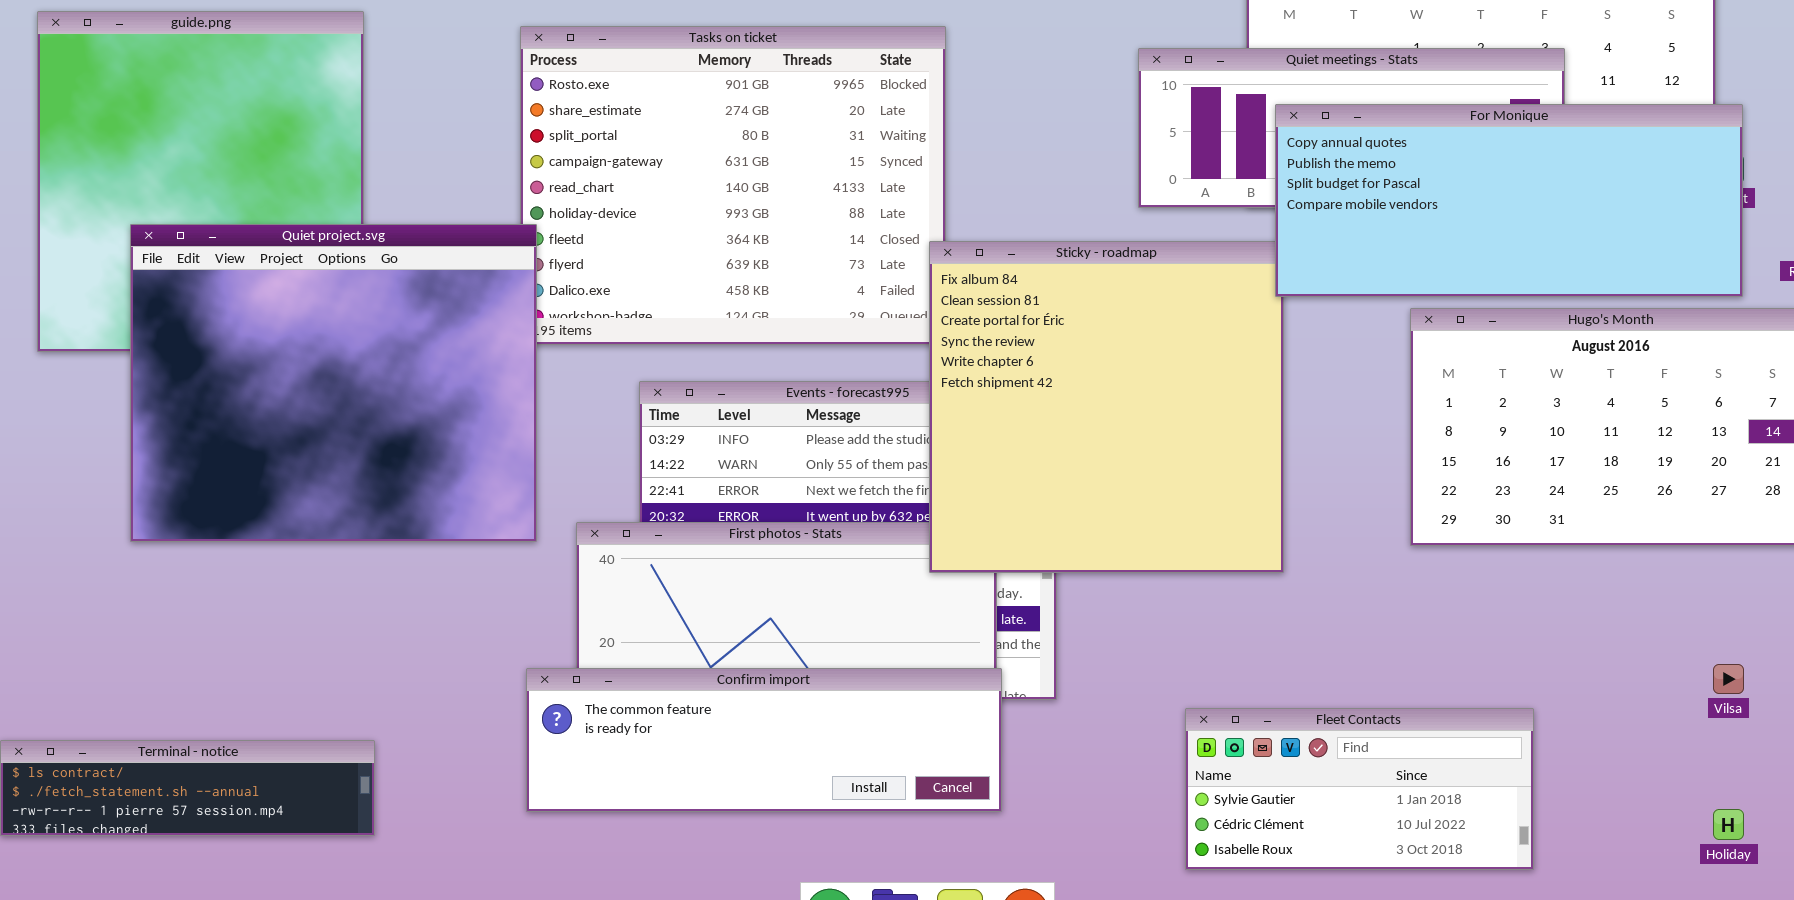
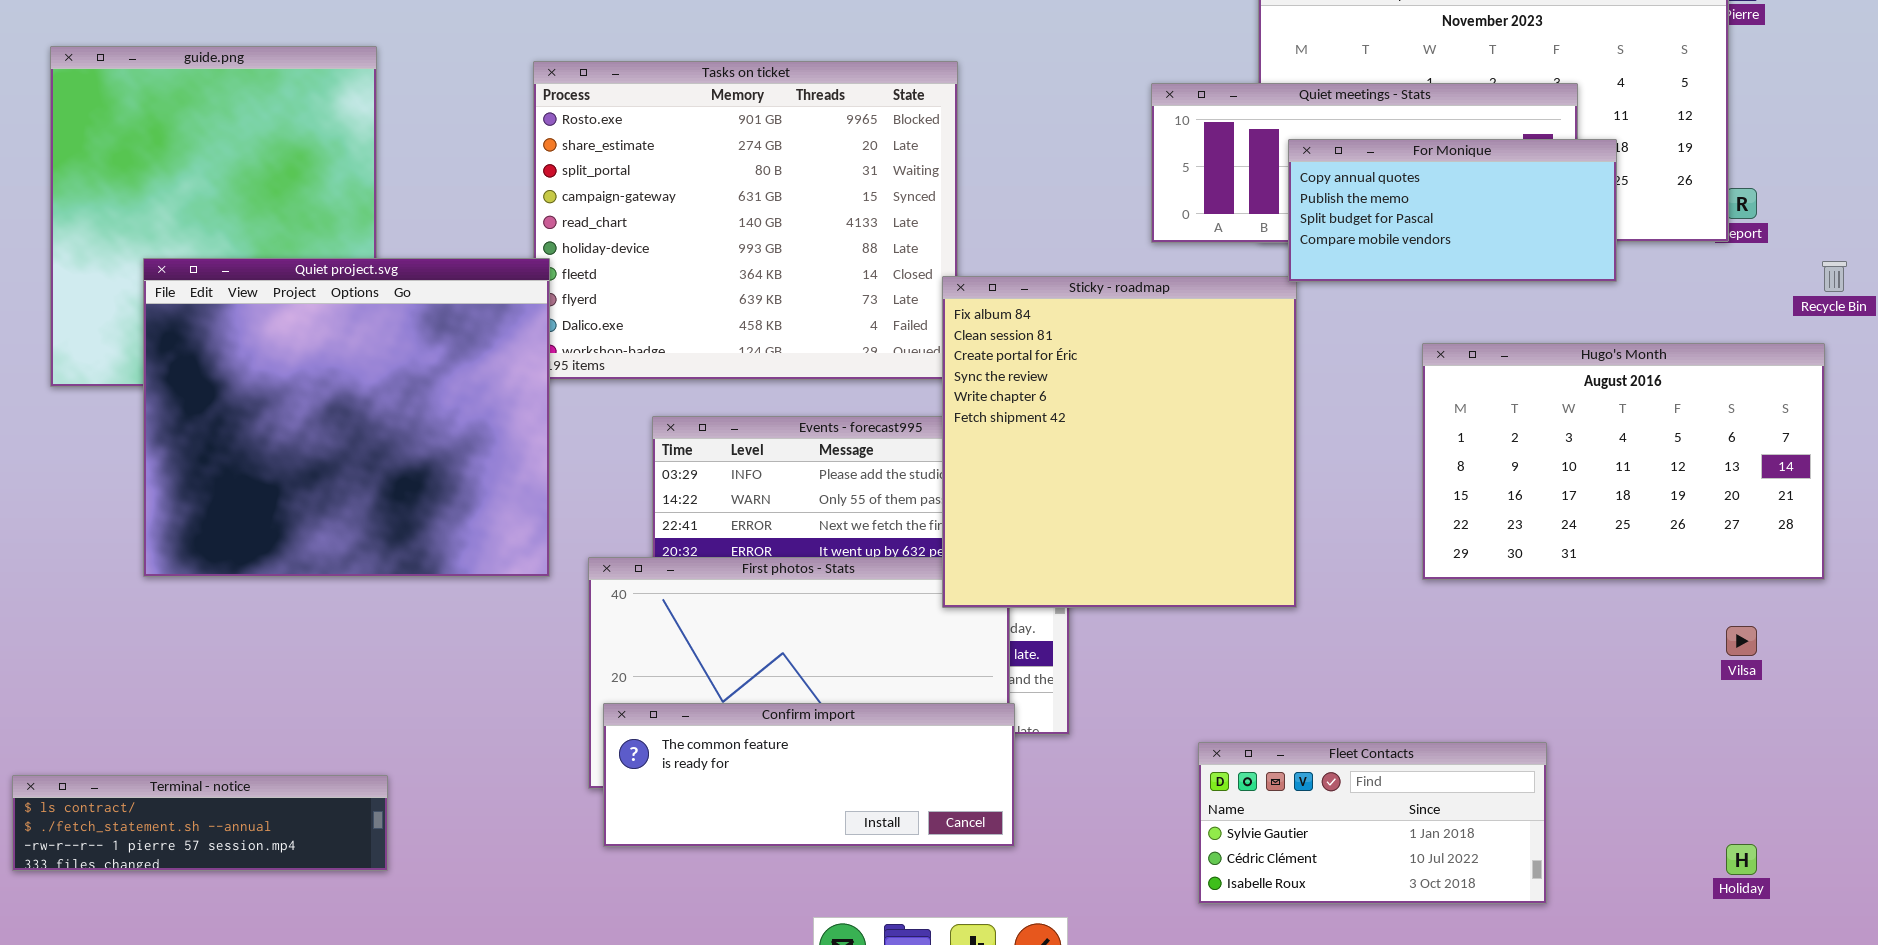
For Monique: [1275,104,1743,297] -> [1288,139,1617,282], resized
Vilsa: [1713,664,1744,694] -> [1726,626,1757,656], moved
Confirm import: [526,668,1002,812] -> [603,703,1015,847], resized

